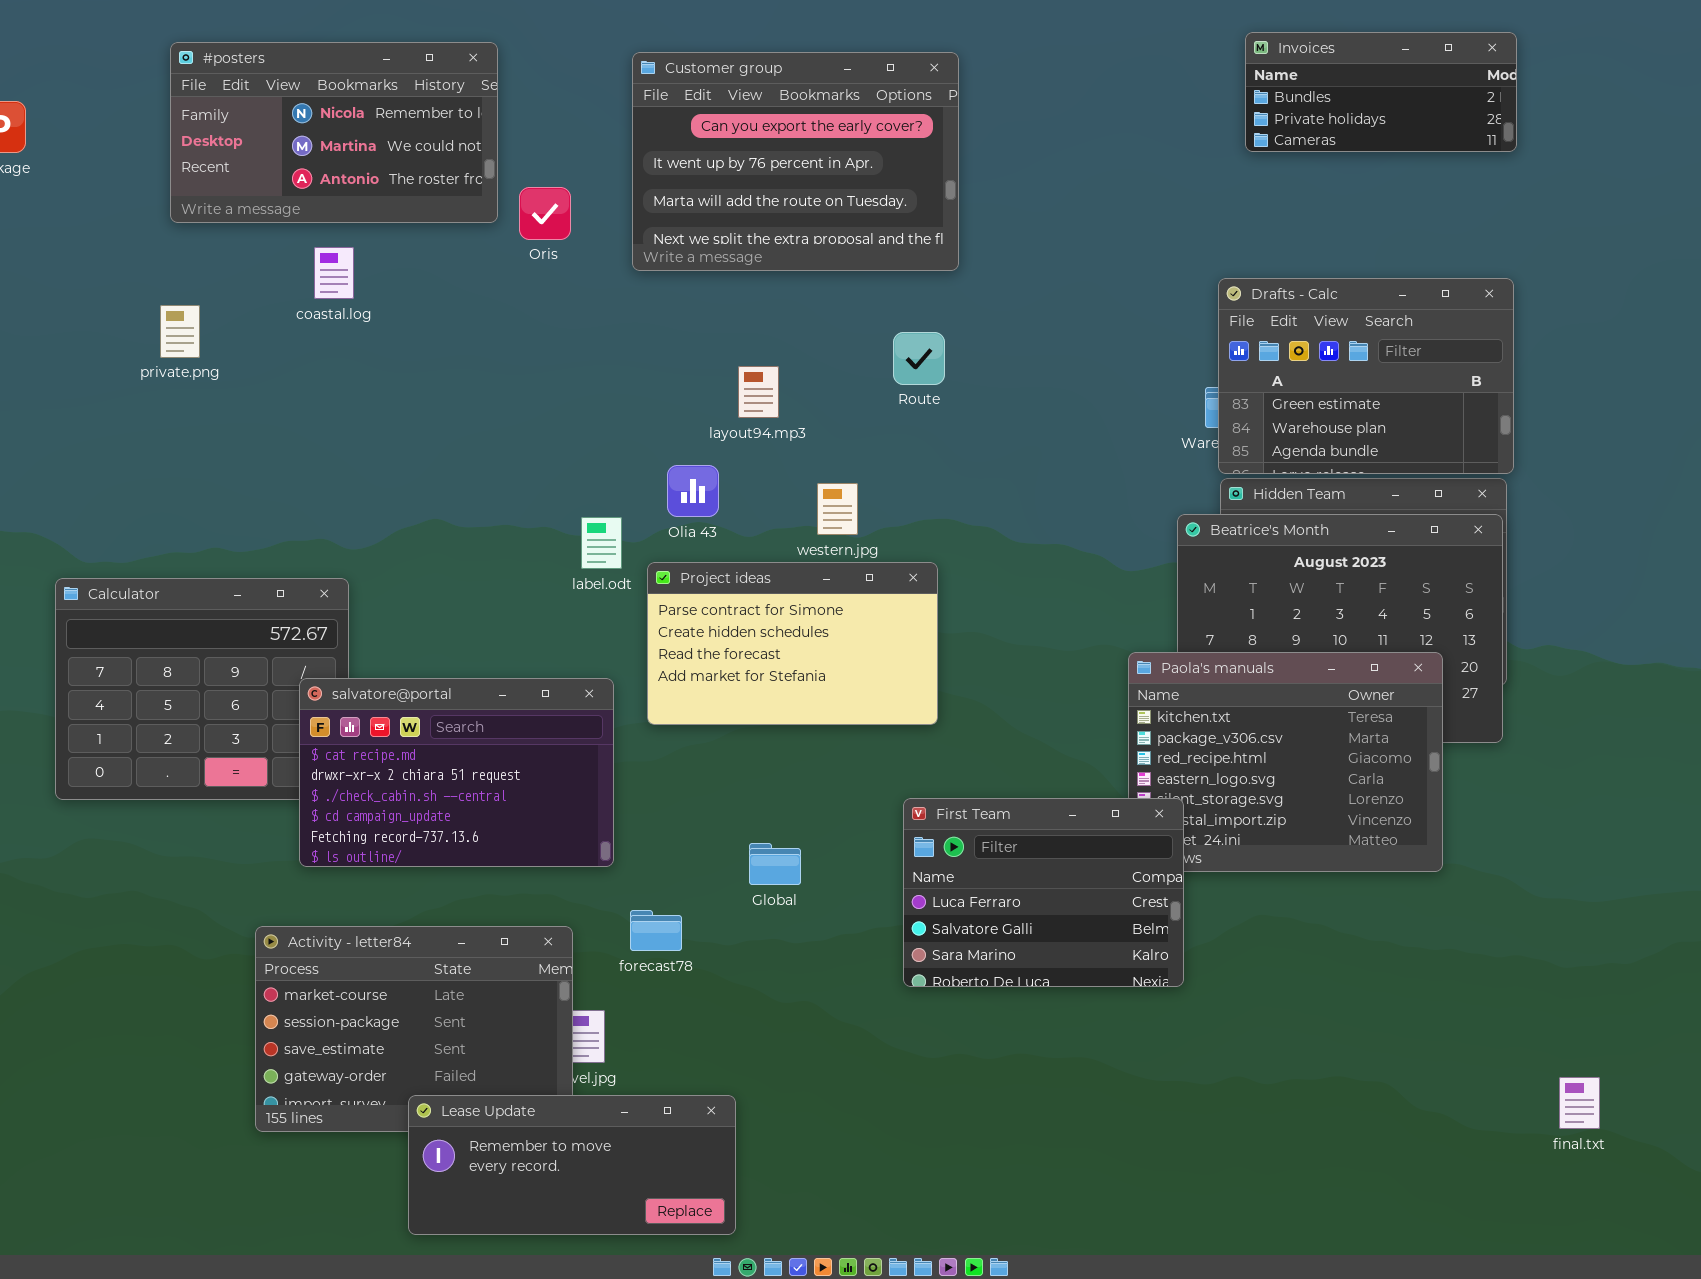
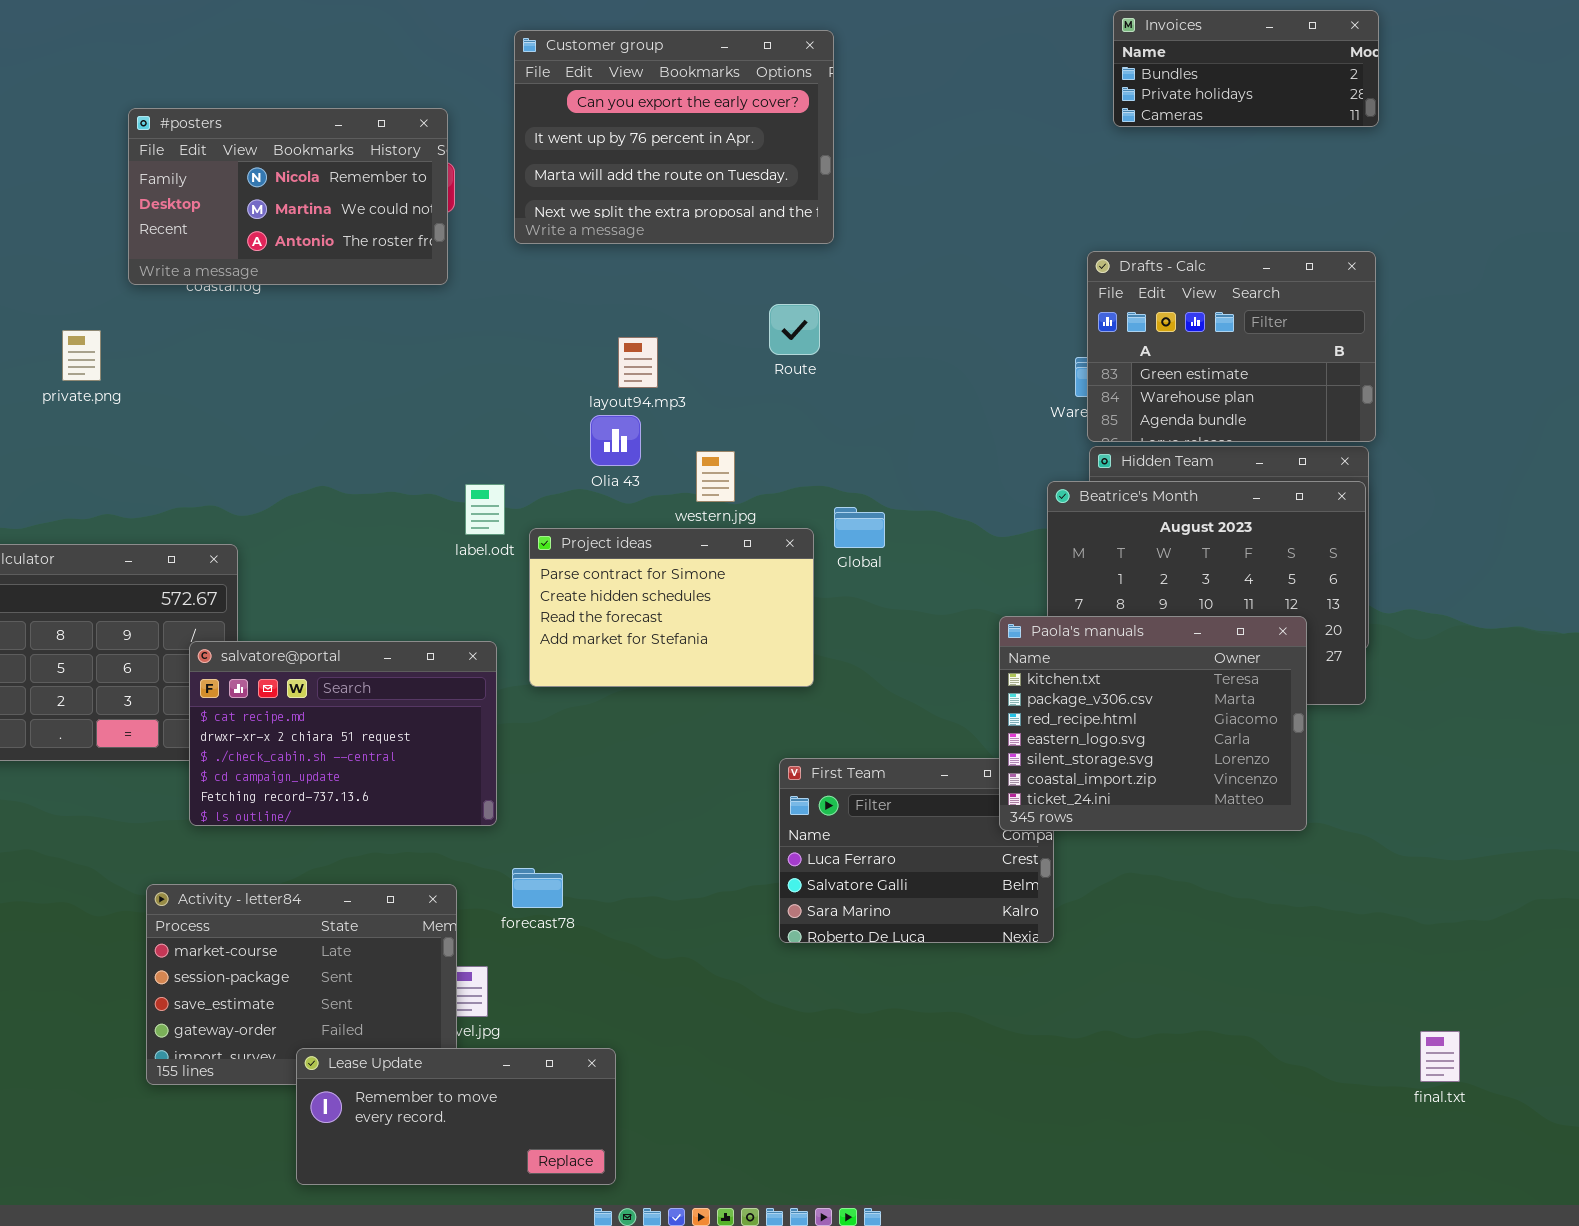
#posters: [170,42,498,223] -> [128,108,448,285], moved
private.png: [160,305,200,358] -> [62,330,101,381], moved
Olia 43: [667,465,719,517] -> [590,415,641,466], moved
Paola's manuals: [1128,652,1443,872] -> [999,616,1307,831], raised
Global: [749,843,801,885] -> [834,507,885,548], moved

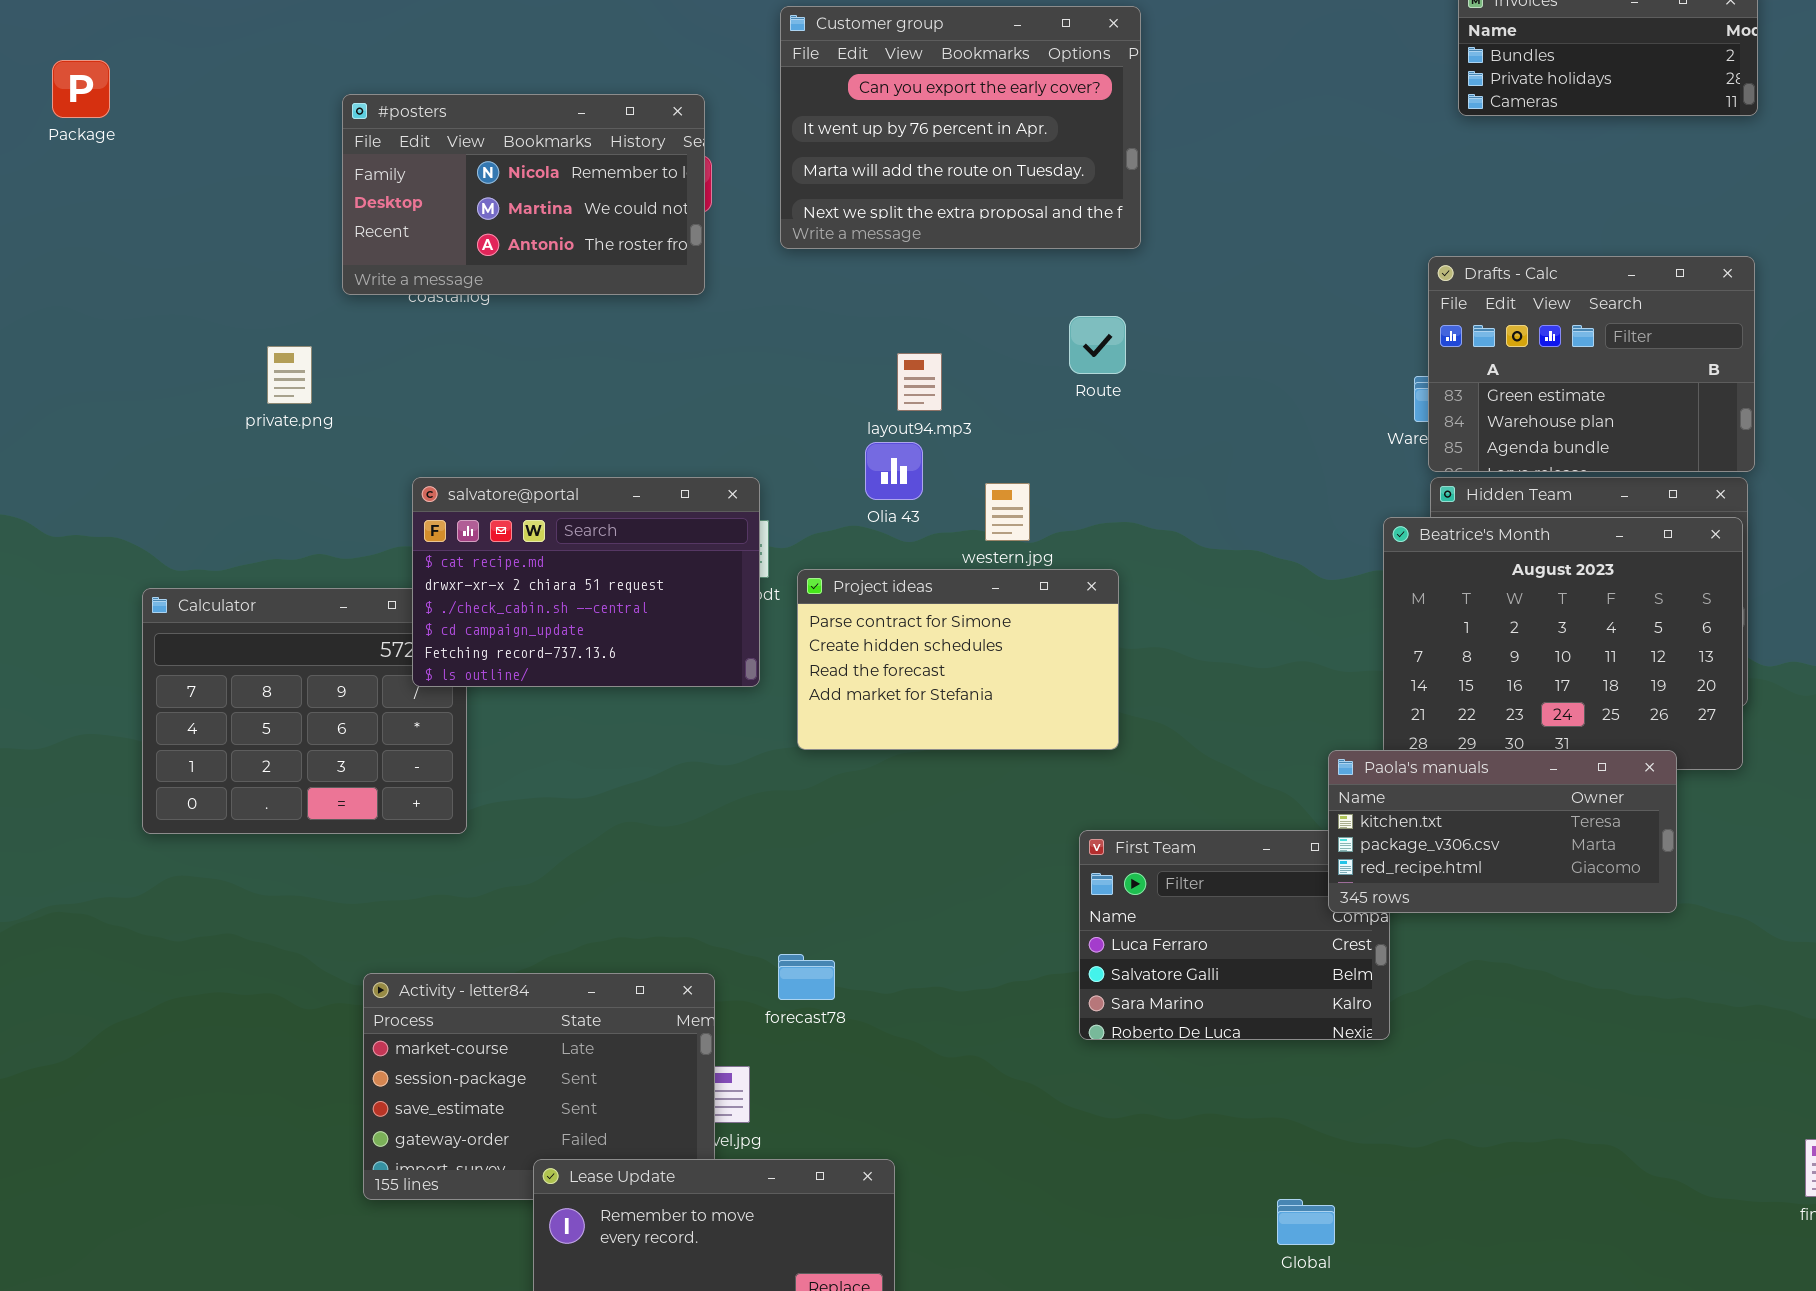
Global: [834,507,885,548] -> [1277,1199,1335,1245], moved
Paola's manuals: [999,616,1307,831] -> [1328,750,1677,913], resized
salvatore@portal: [189,641,497,826] -> [412,477,760,687], moved

